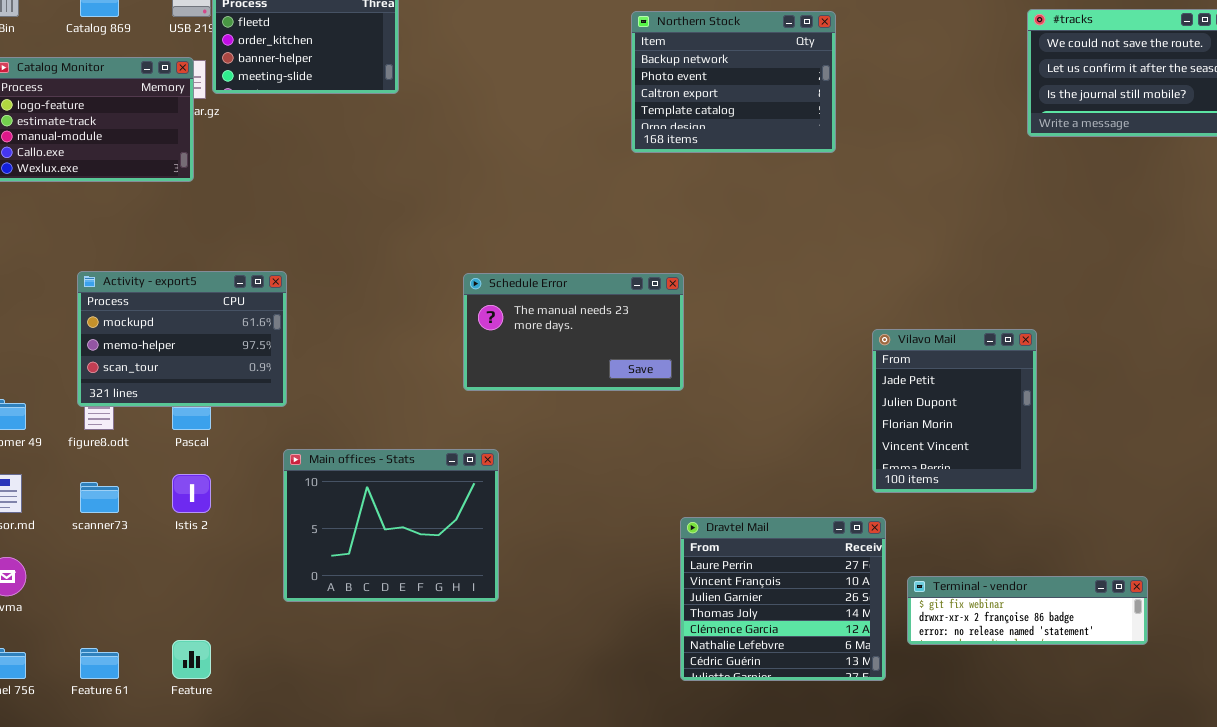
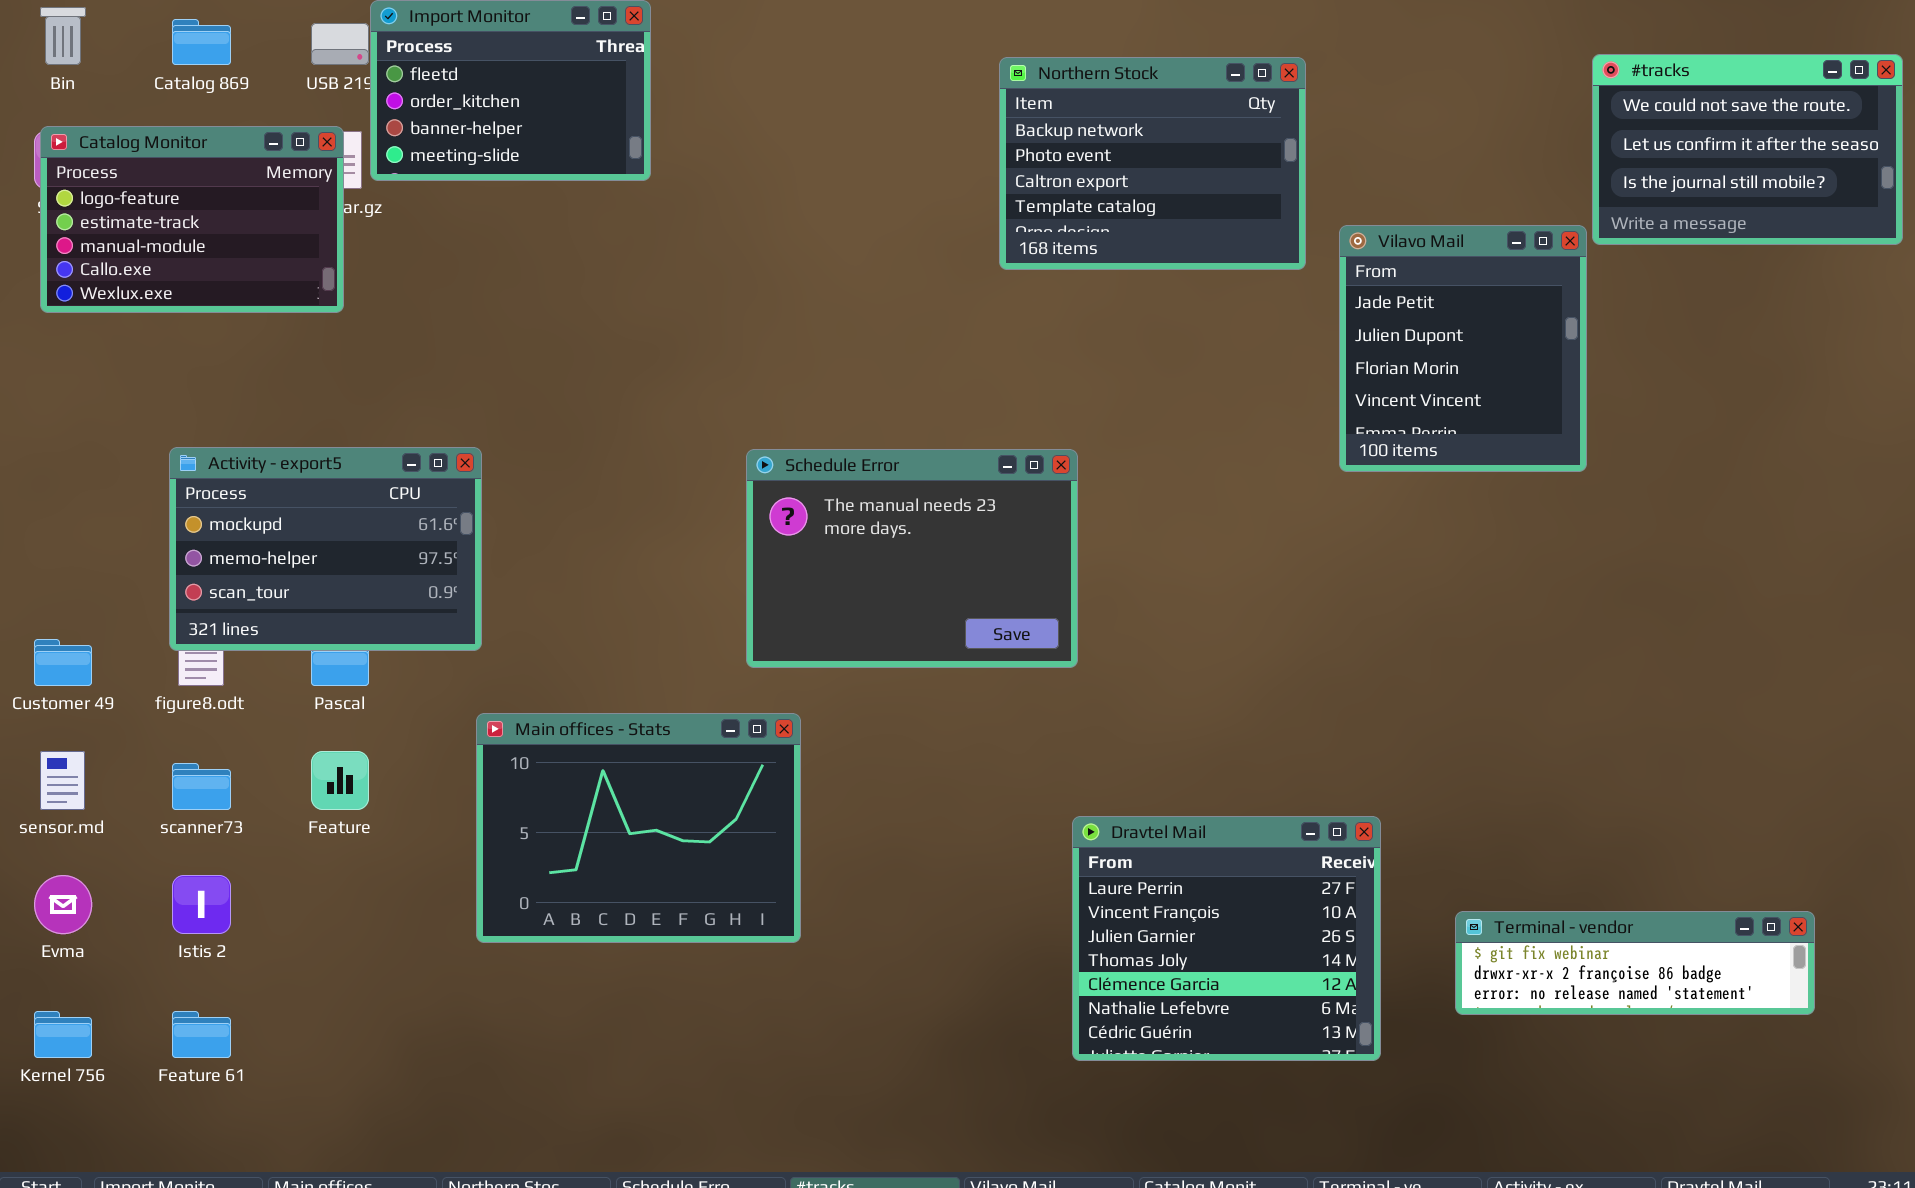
Schedule Error: [463,273,684,391] -> [746,449,1078,668], resized
Vilavo Mail: [872,329,1037,493] -> [1339,225,1587,472], moved
Istis 2: [172,474,211,513] -> [172,875,231,934], moved
Terminal - vendor: [907,576,1148,645] -> [1455,911,1815,1015], moved
Feature: [172,640,211,679] -> [311,751,369,810], moved

